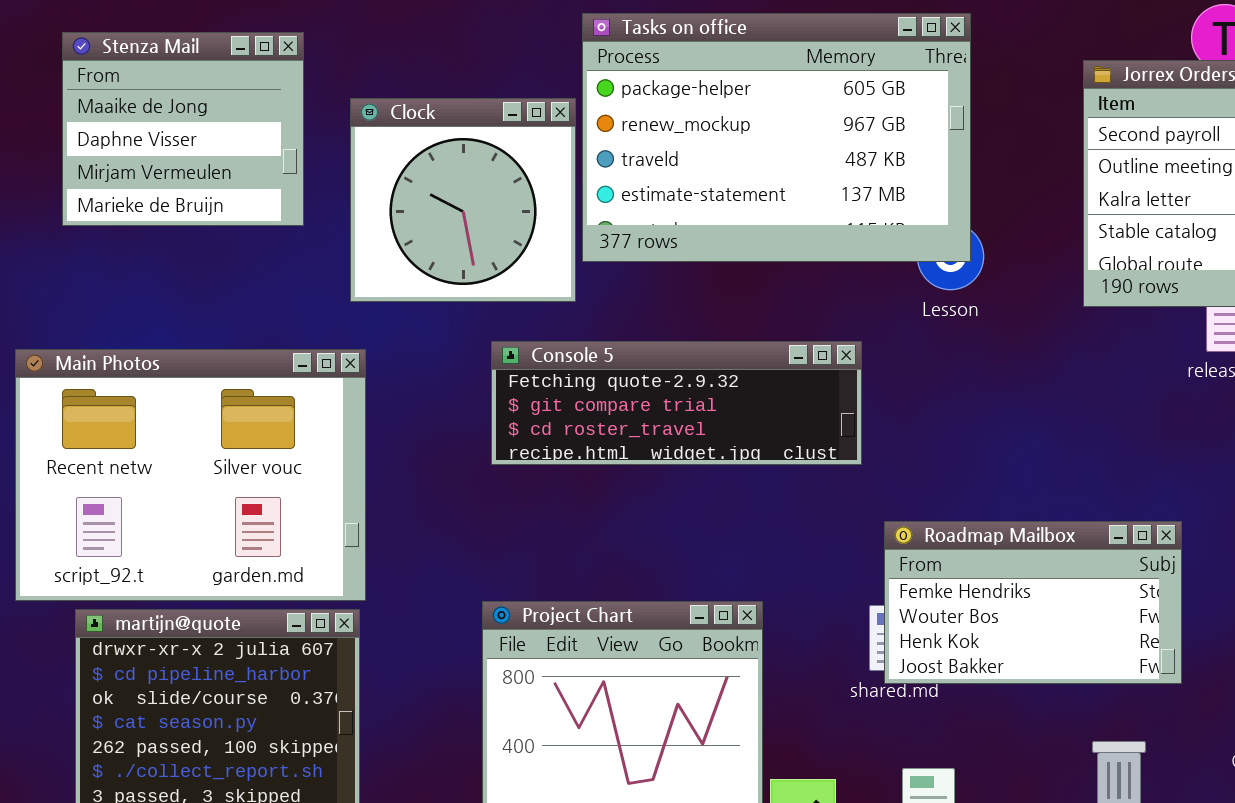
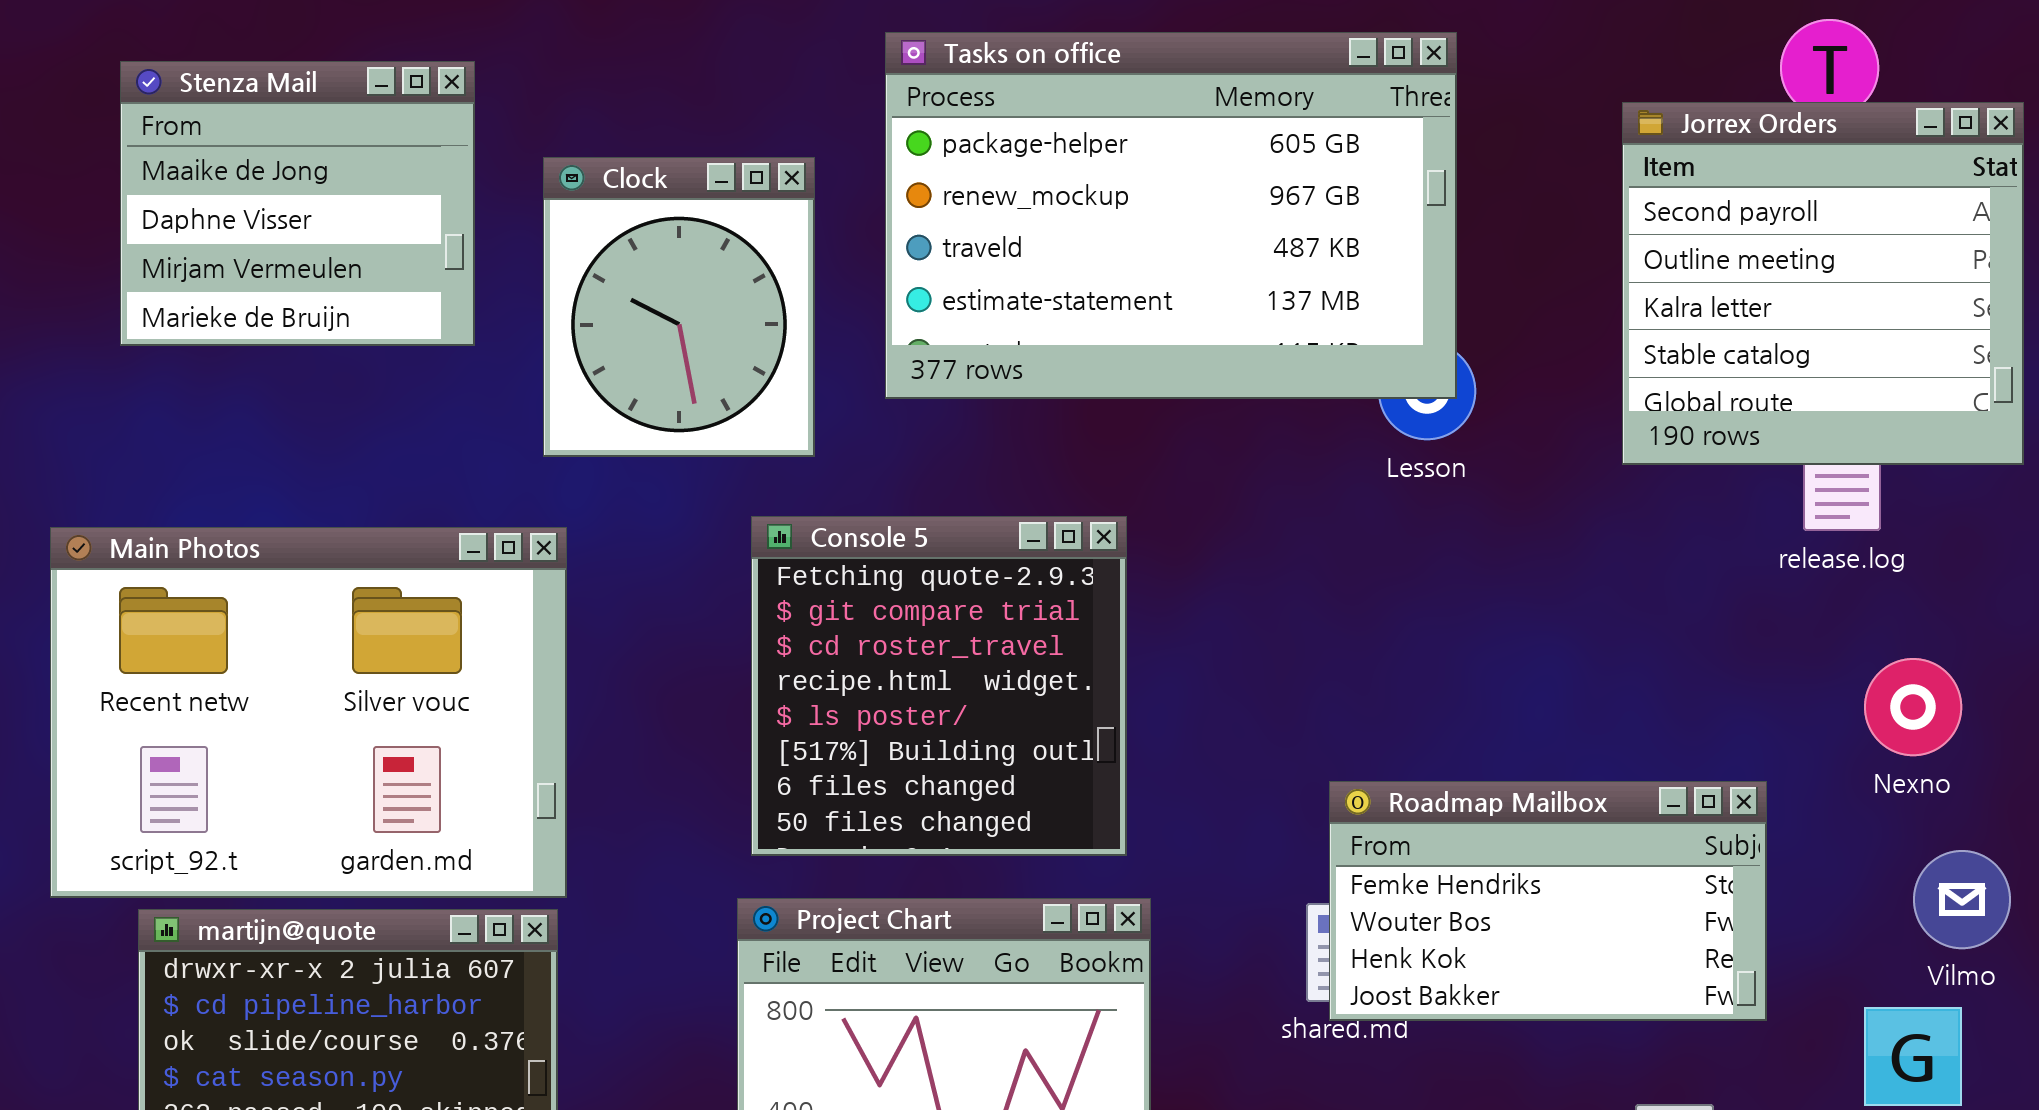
Clock: [350,98,576,302] -> [543,157,815,457], resized
Console 5: [491,341,862,465] -> [751,516,1127,856], resized

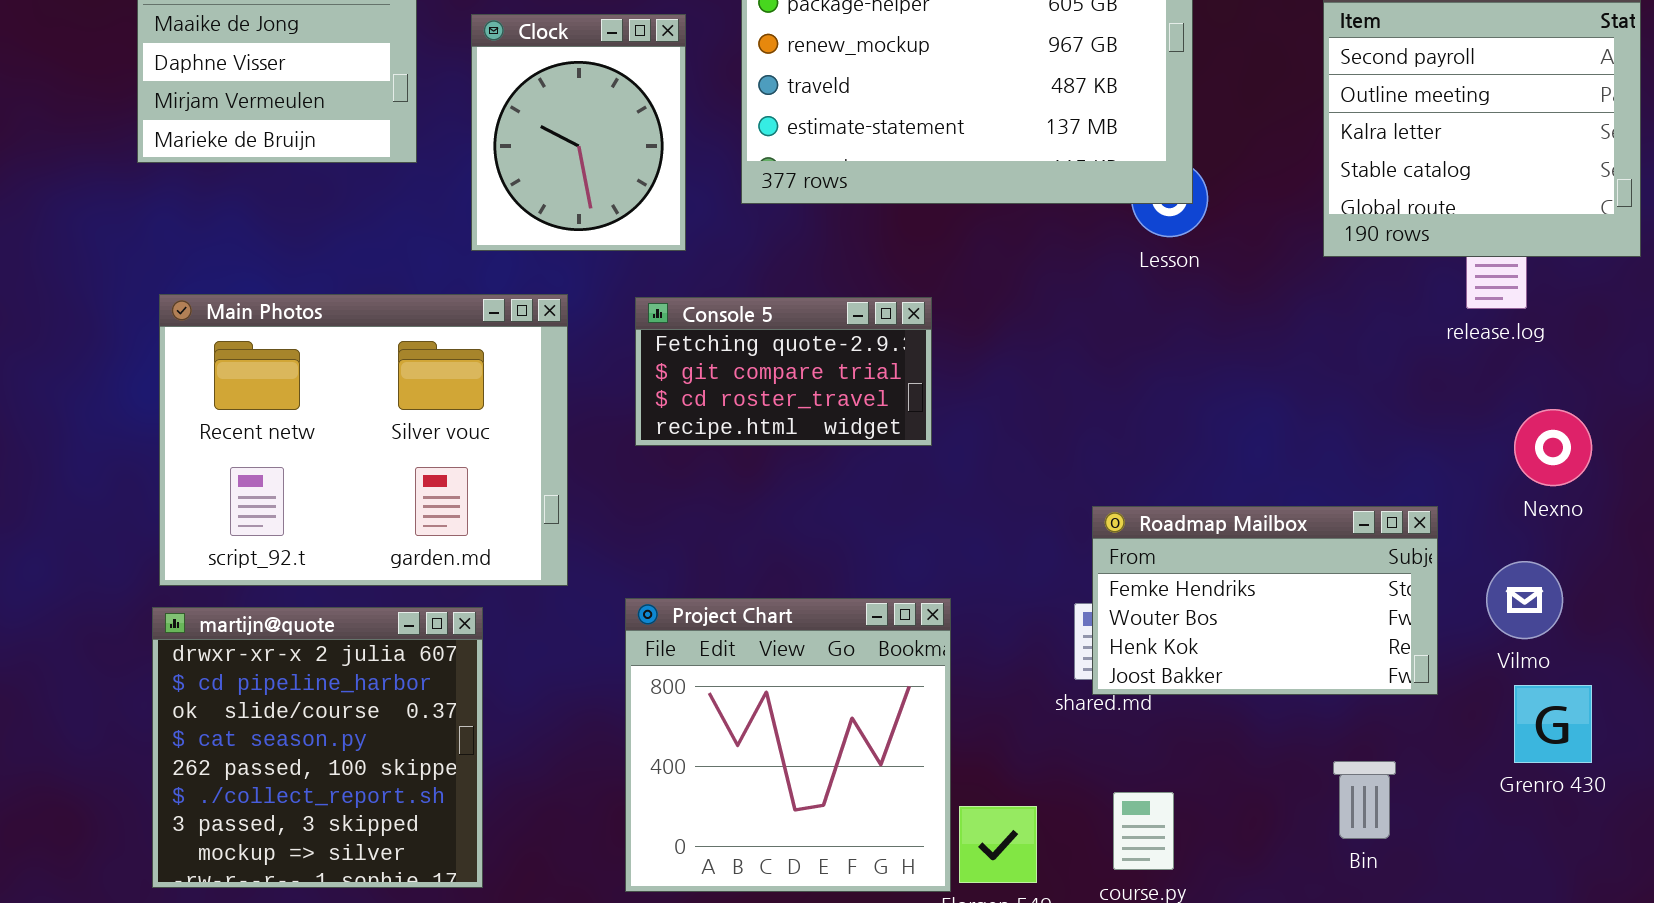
Console 5: [751,516,1127,856] -> [635,297,932,446], resized
Main Photos: [50,527,567,898] -> [159,294,568,586], moved
Vilmo: [1913,850,2011,949] -> [1486,561,1563,639], moved

